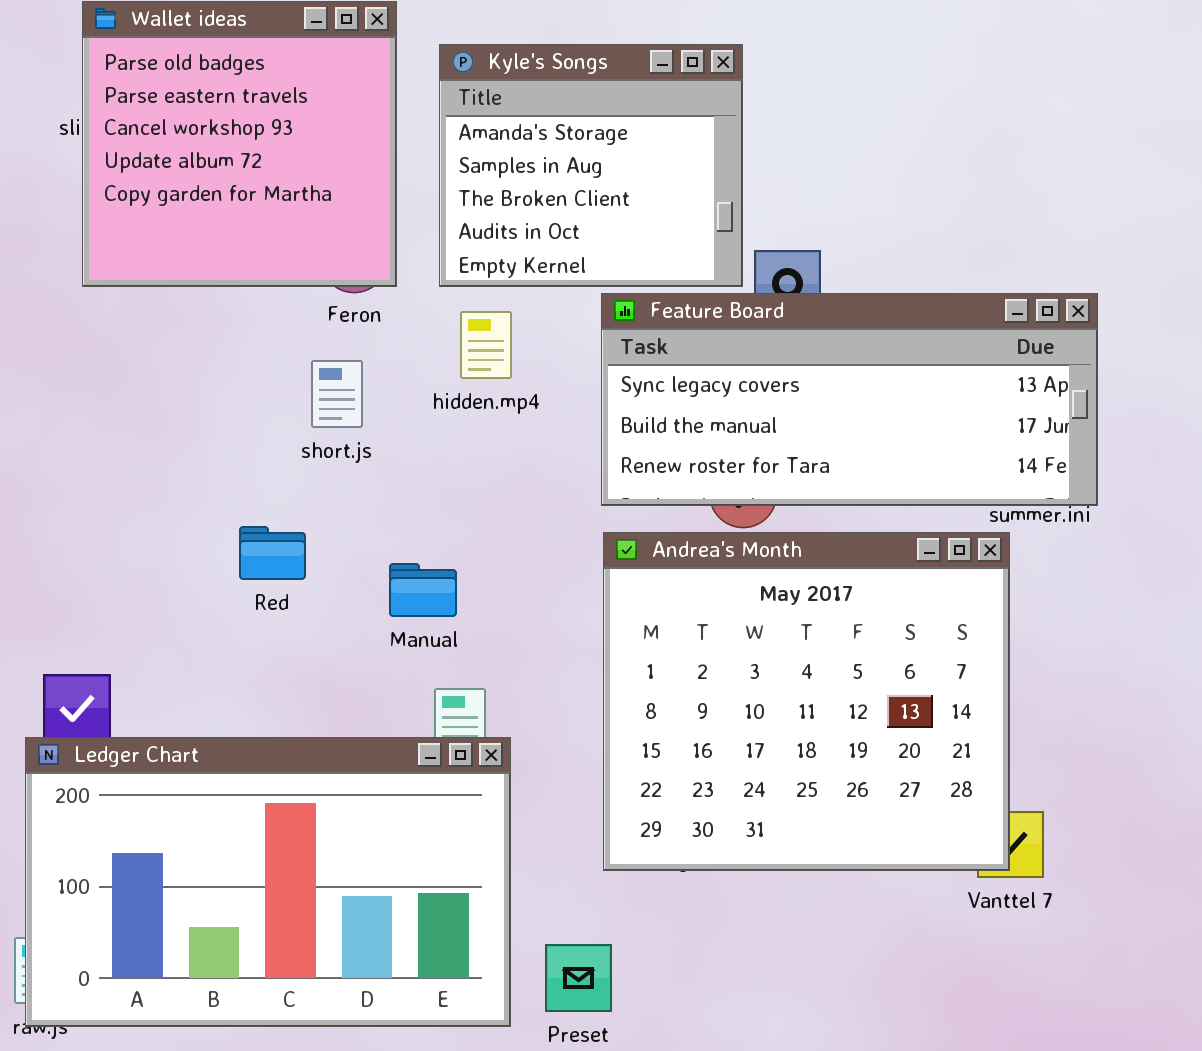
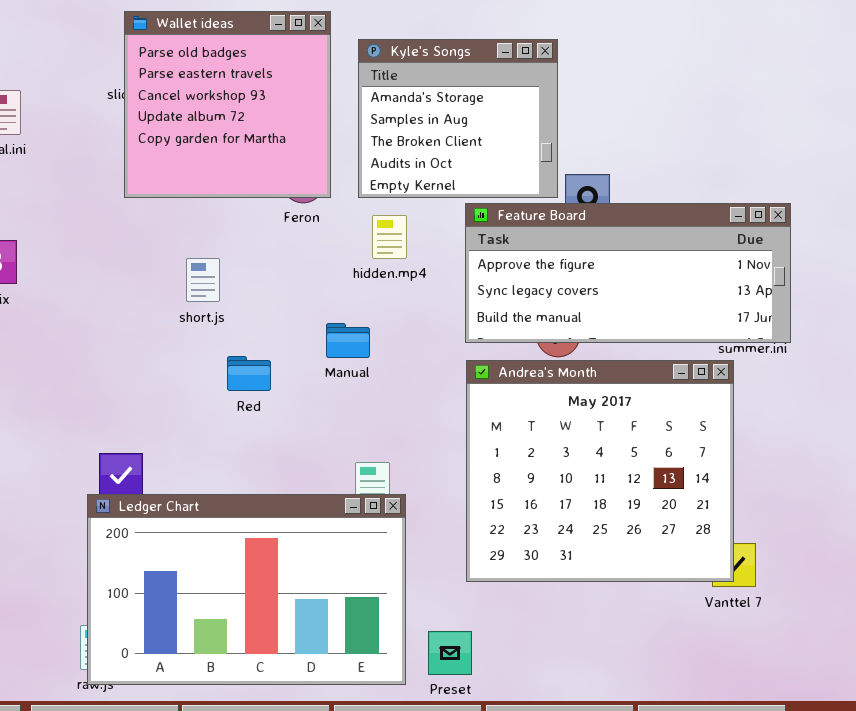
Feature Board: [601,293,1098,506] -> [465,203,791,343], scrolled up 1 row
short.js: [311,360,363,428] -> [186,258,220,302], moved
Manual: [389,563,457,617] -> [326,323,370,358], moved

